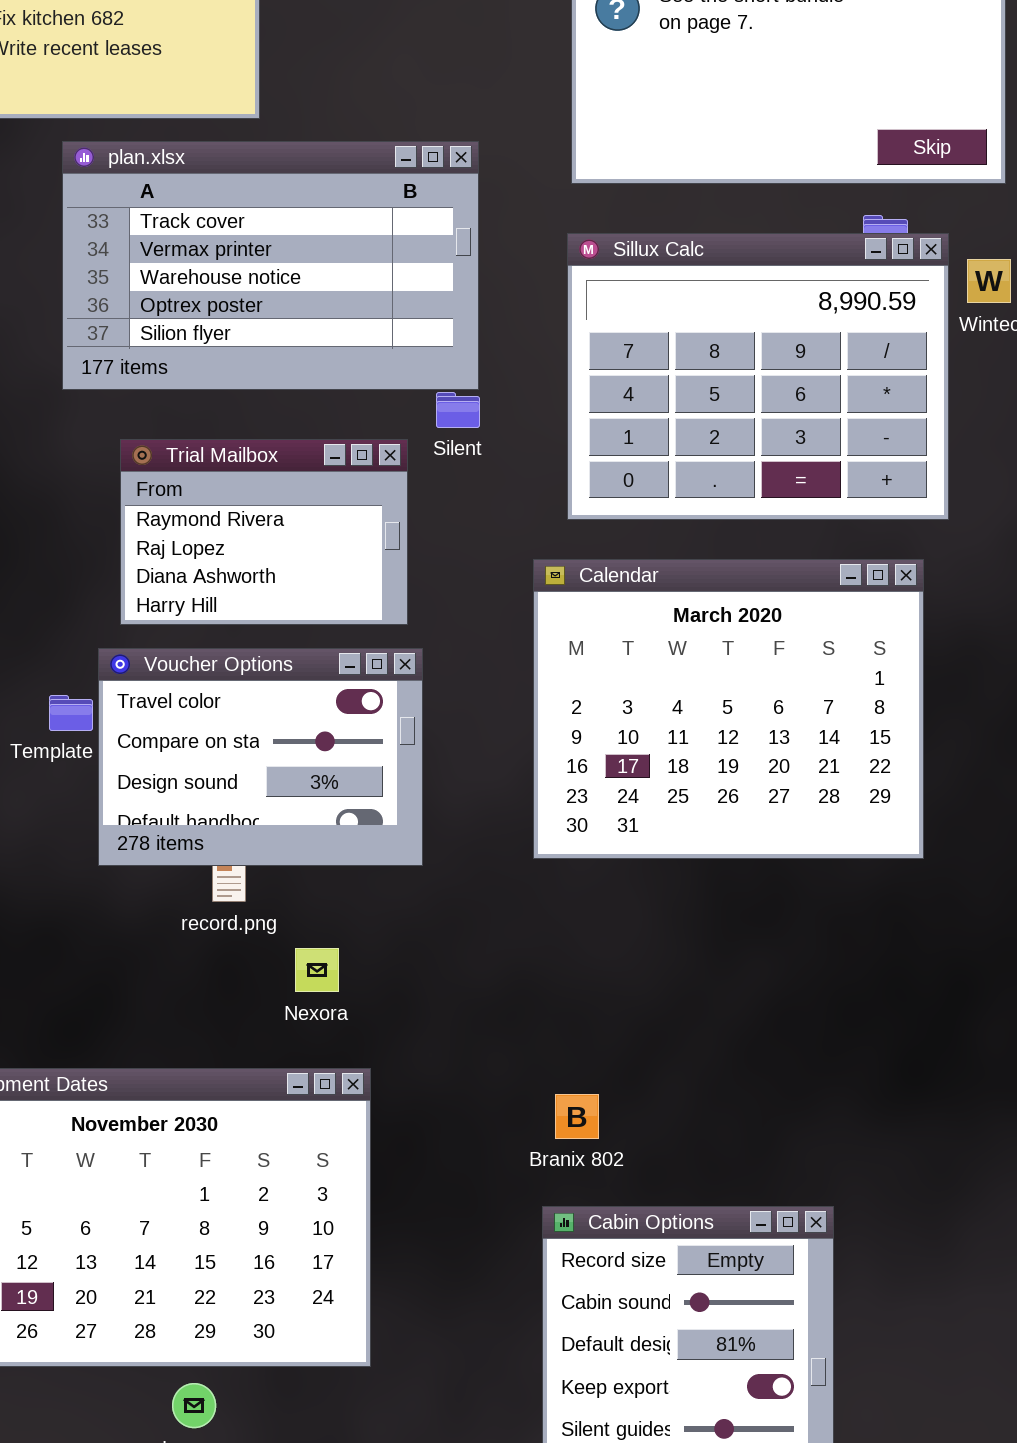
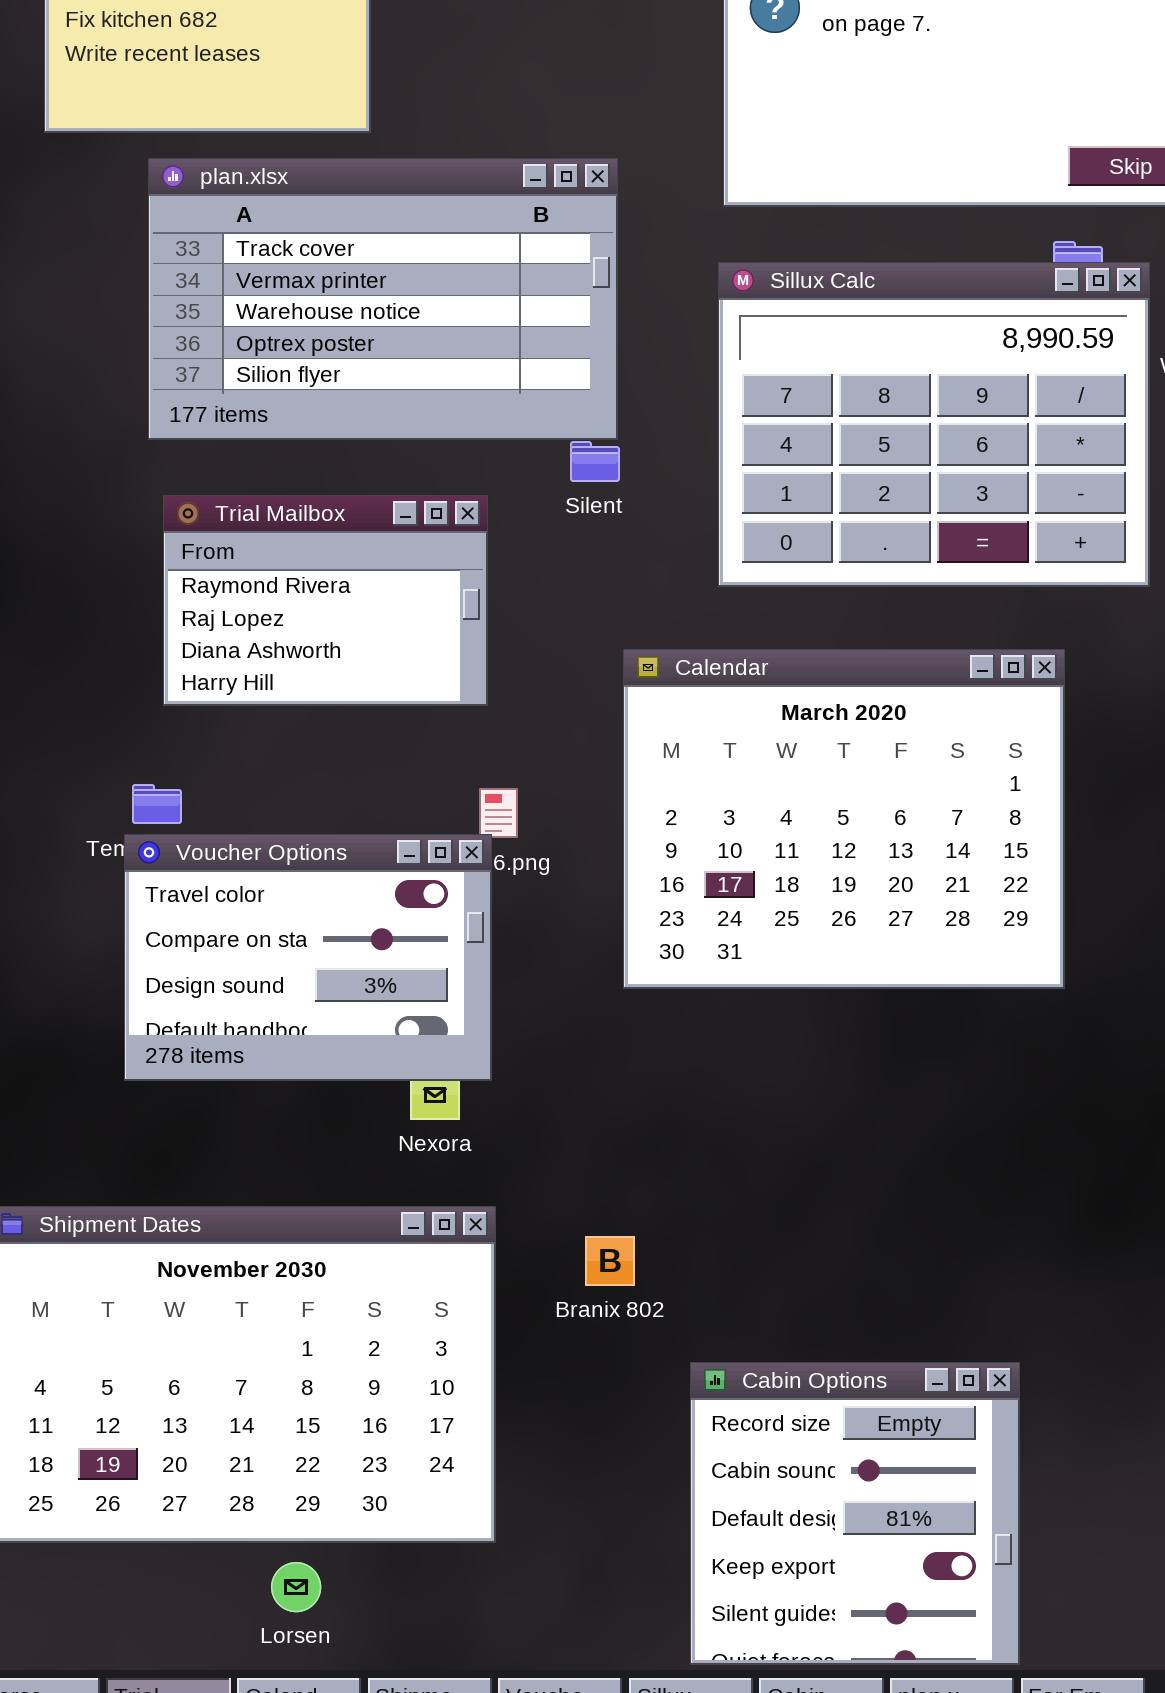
Trial Mailbox: [120,439,408,625] -> [163,495,488,706], moved
Calendar: [533,559,924,859] -> [623,649,1065,989], moved
Voucher Options: [98,648,423,866] -> [124,834,492,1081], moved
Branix 802: [555,1094,599,1139] -> [585,1236,635,1286], moved

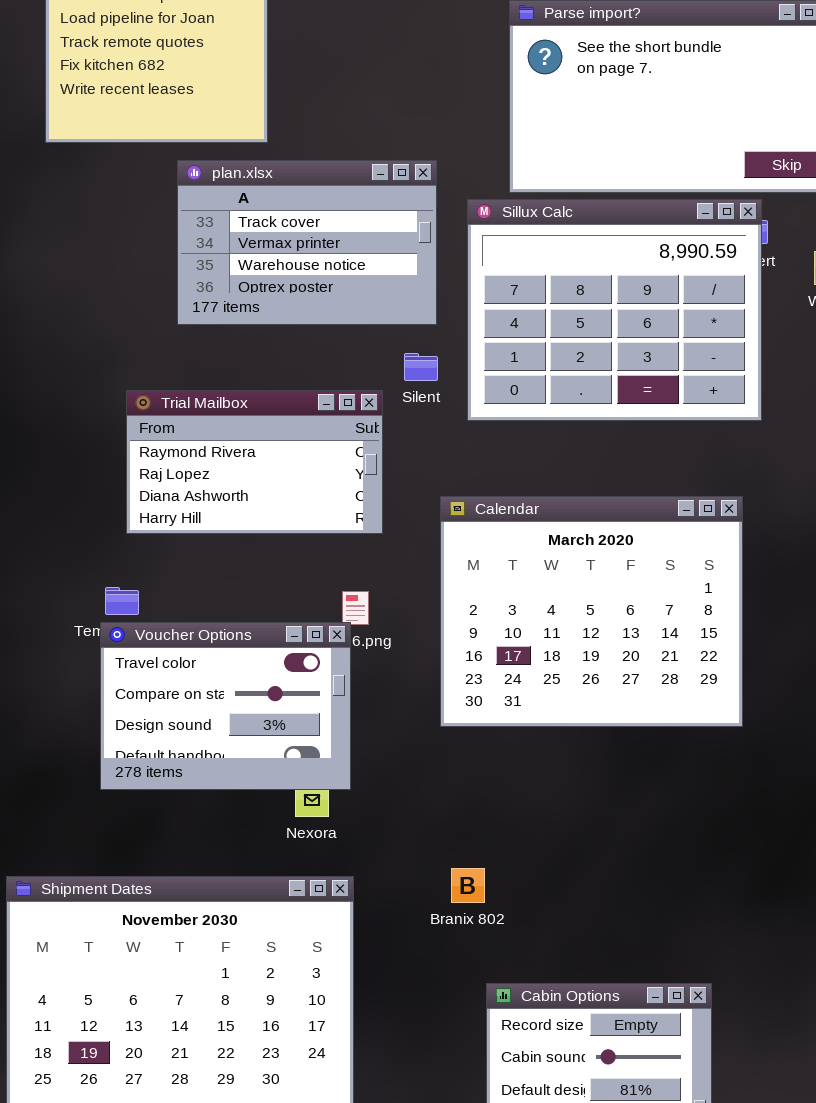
plan.xlsx: [148,158,618,440] -> [177,160,437,325], resized
Sillux Calc: [718,262,1150,587] -> [467,199,762,421], moved
Trial Mailbox: [163,495,488,706] -> [126,390,383,534], resized
Branix 802: [585,1236,635,1286] -> [451,868,485,903], moved

